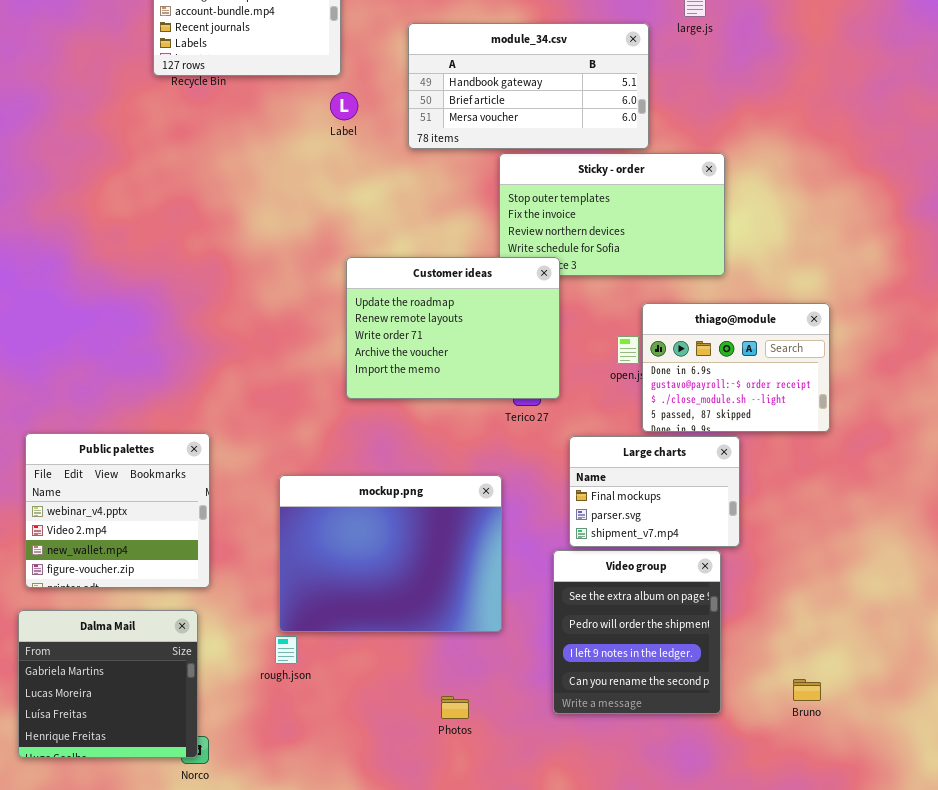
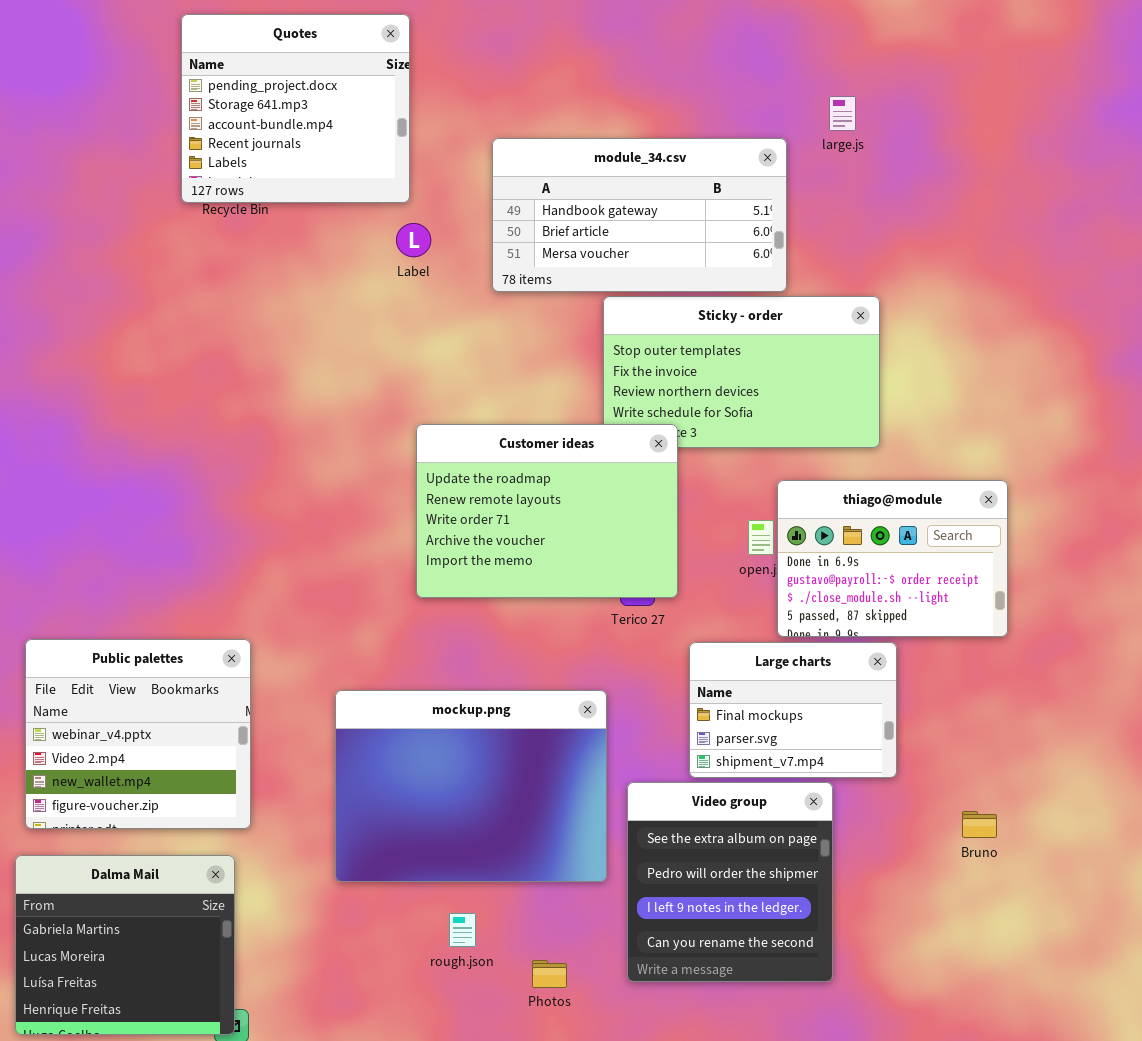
Video group: [553,550,721,714] -> [627,782,833,982], moved
rough.json: [275,636,297,664] -> [449,913,476,947], moved
Bruno: [793,679,821,701] -> [962,811,997,838], moved

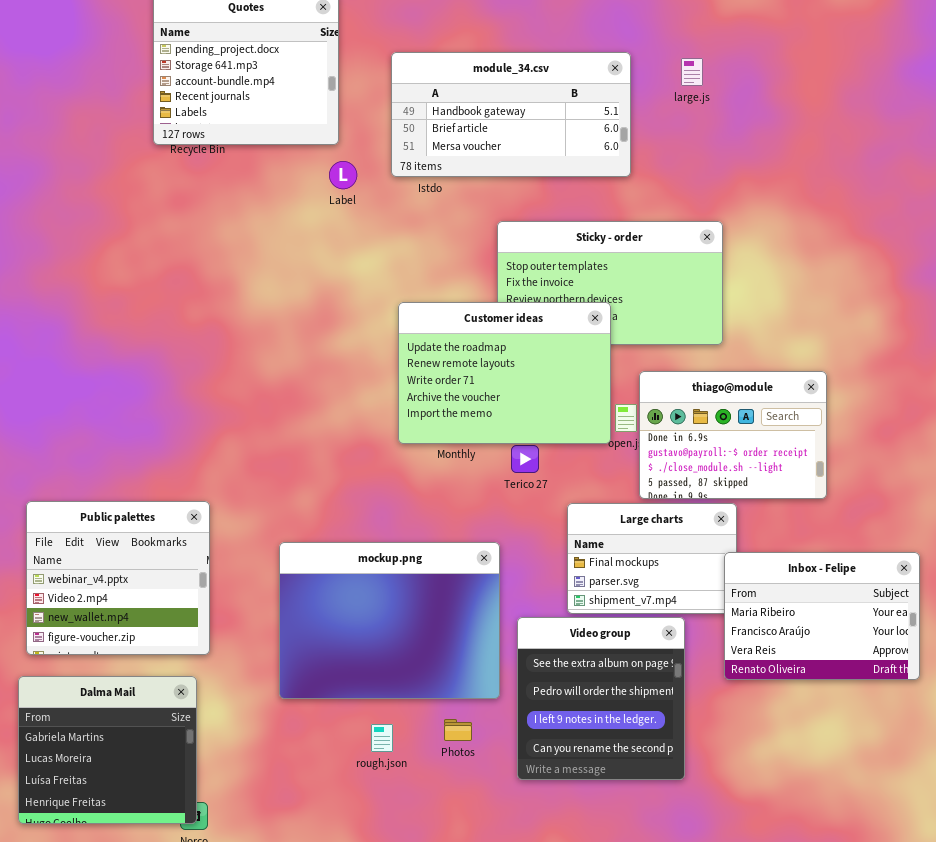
module_34.csv: [492,138,787,292] -> [391,52,631,177], moved
Customer ideas: [416,424,678,598] -> [398,302,611,444], moved
Inbox - Felipe: none -> [724,552,920,680], opened
Photos: [532,960,567,988] -> [444,719,472,741], moved

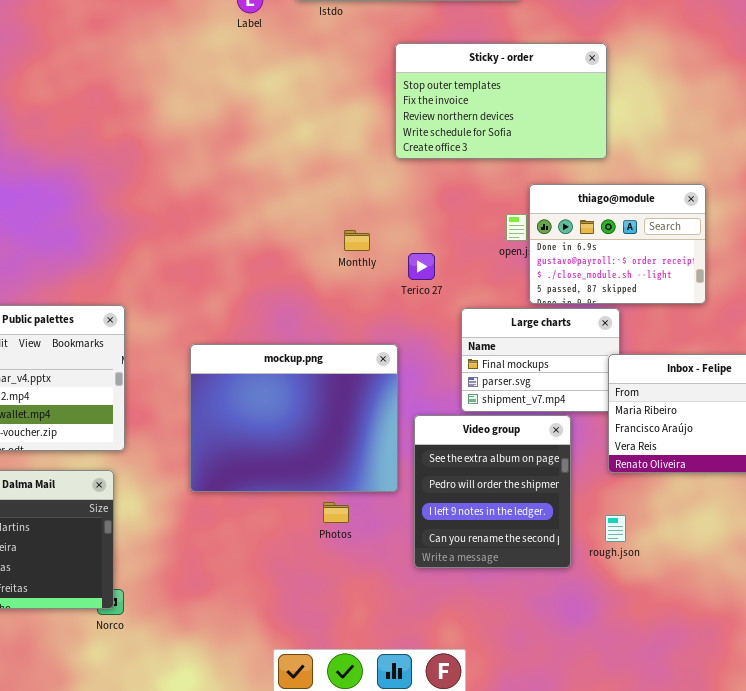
Customer ideas: [398,302,611,444] -> none, closed
Photos: [444,719,472,741] -> [323,502,349,523], moved
rough.json: [371,724,393,752] -> [605,515,626,542], moved

